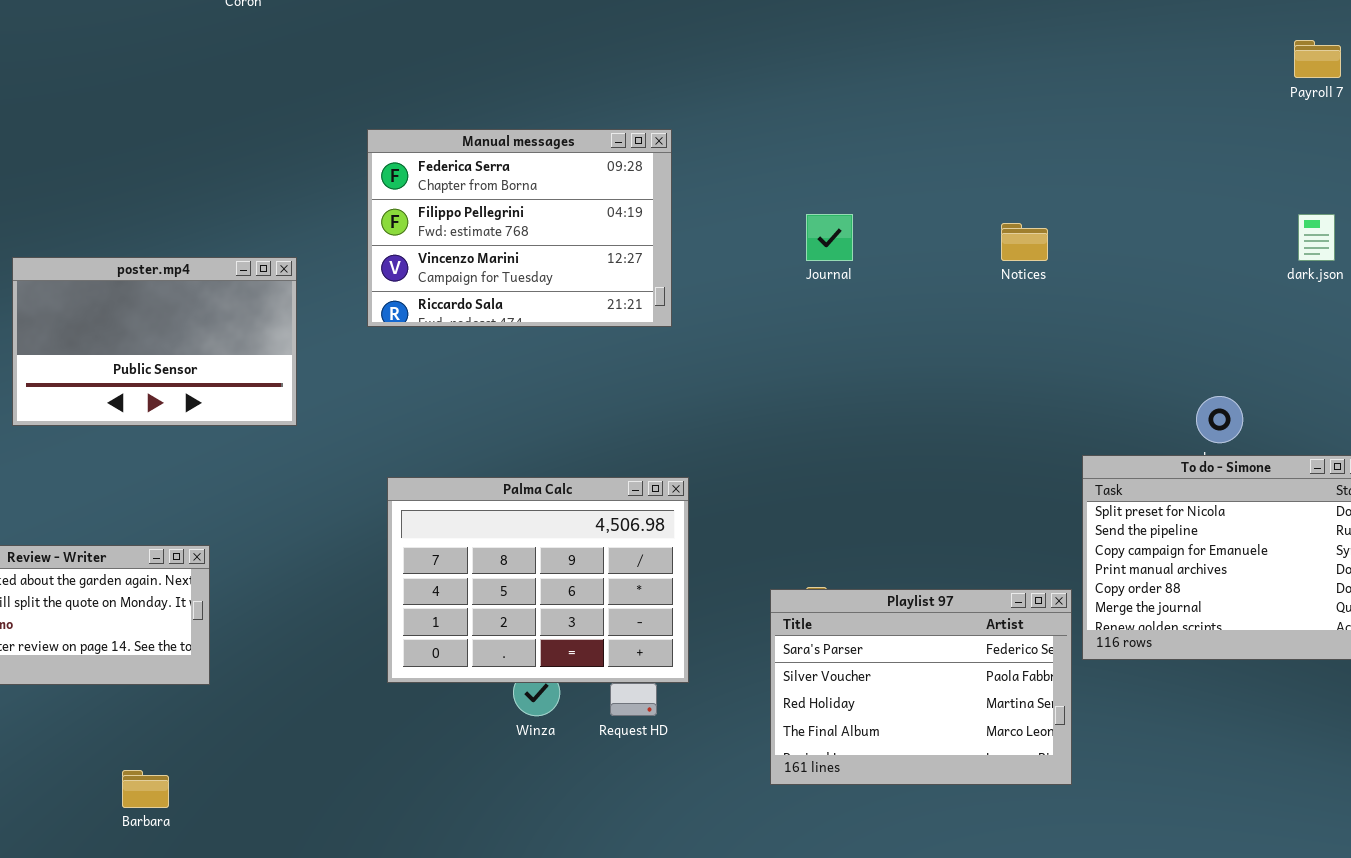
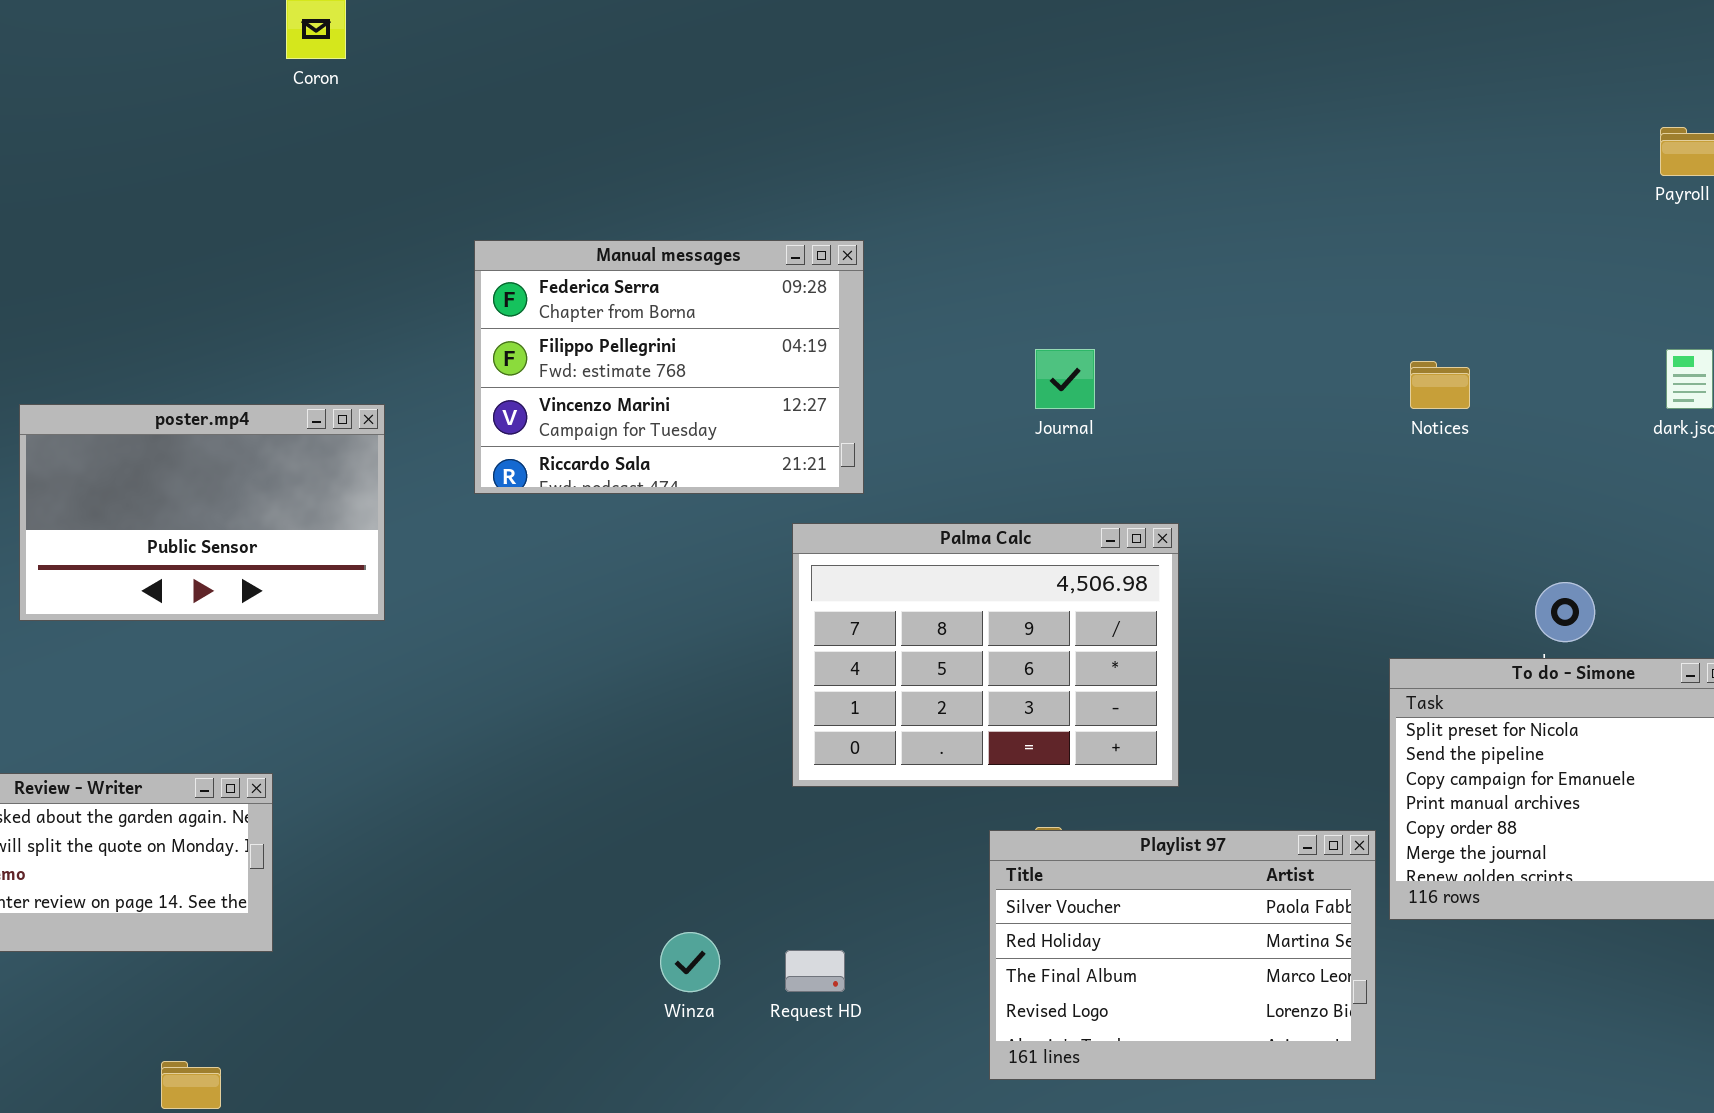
Notices: [1001,223,1048,261] -> [1410,361,1470,409], moved
Palma Calc: [387,477,689,683] -> [792,523,1179,787], moved
Playlist 97: [770,589,1072,785] -> [989,830,1376,1080], scrolled down 1 row

